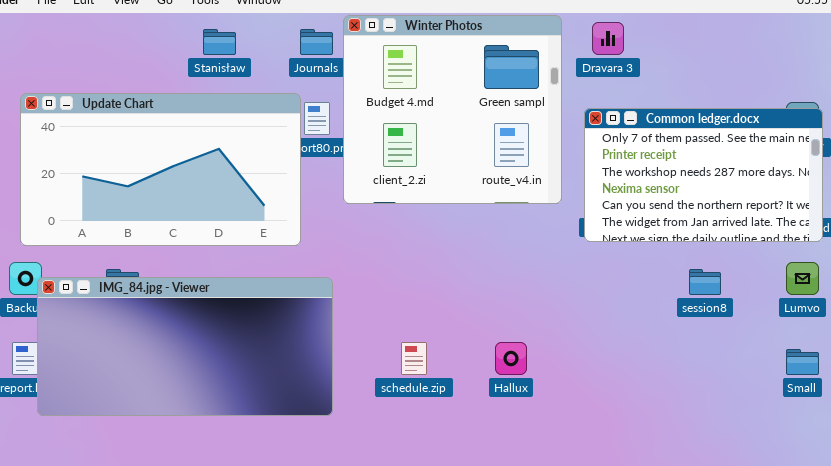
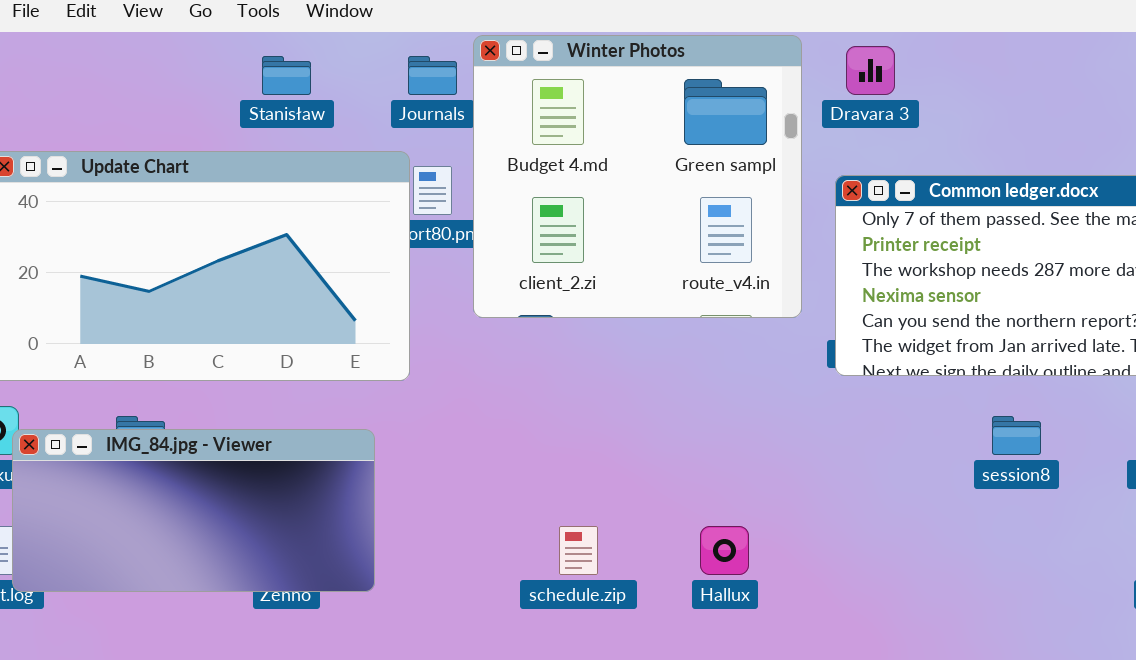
IMG_84.jpg - Viewer: [37,277,333,416] -> [12,429,375,592], resized

